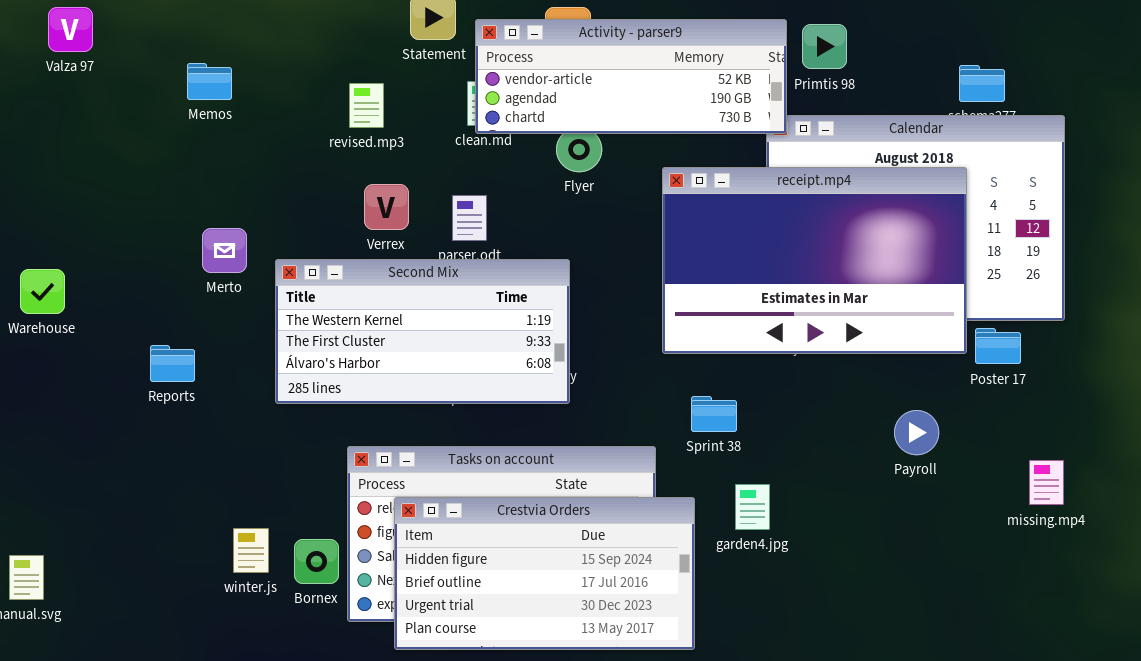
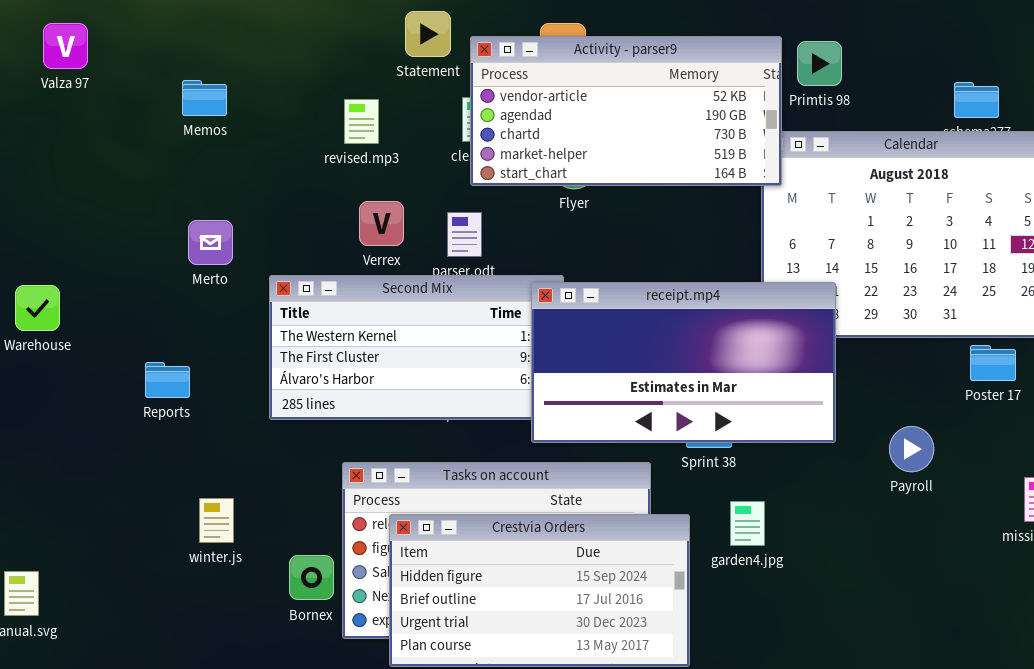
Activity - parser9: [475,19,787,134] -> [470,36,782,186], resized
receipt.mp4: [662,167,967,354] -> [531,282,836,443], moved, resized
Merto: [202,228,247,273] -> [188,220,233,265], moved
winter.js: [233,528,269,573] -> [199,498,234,543], moved

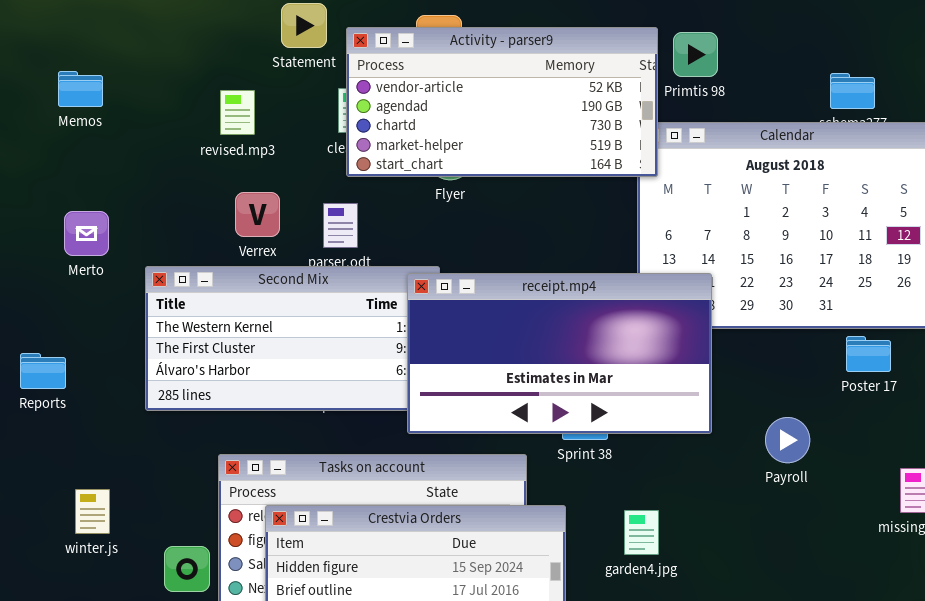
garden4.jpg: [730,501,765,546] -> [624,510,659,555], moved

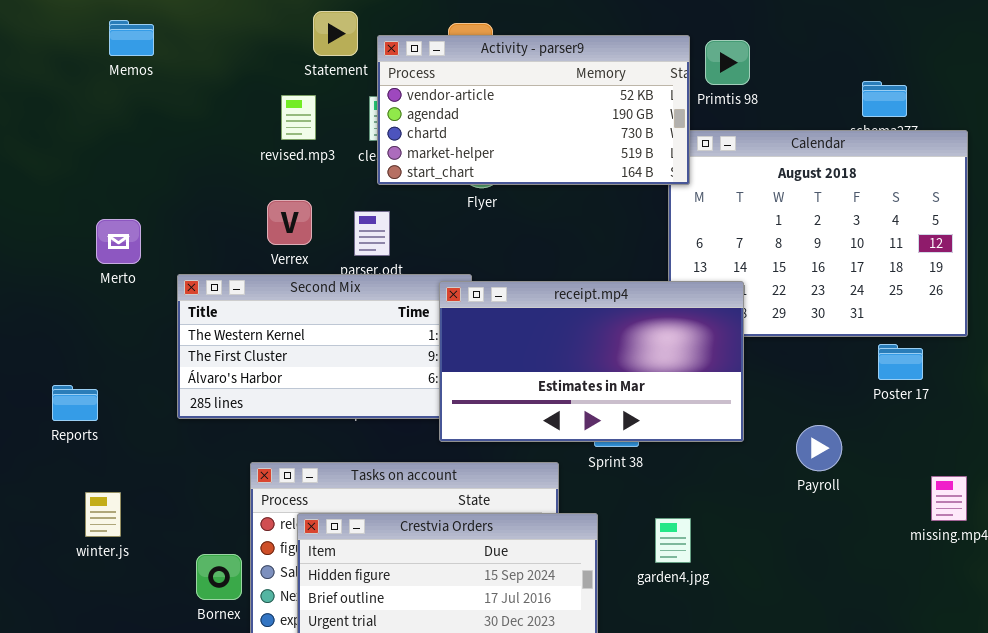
Memos: [58,71,103,107] -> [109,20,154,56], moved
revised.mp3: [220,90,255,135] -> [281,95,316,140], moved
Reports: [20,353,66,389] -> [52,385,98,421], moved
winter.js: [75,489,110,534] -> [85,492,121,537], moved

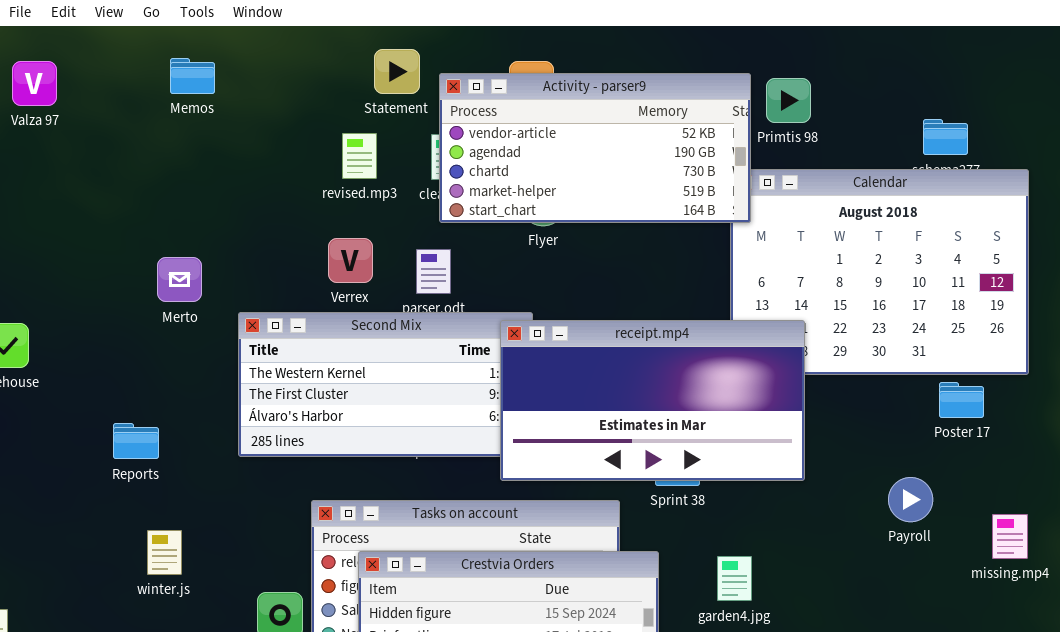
Payroll: [796,425,842,471] -> [888,477,933,522], moved

